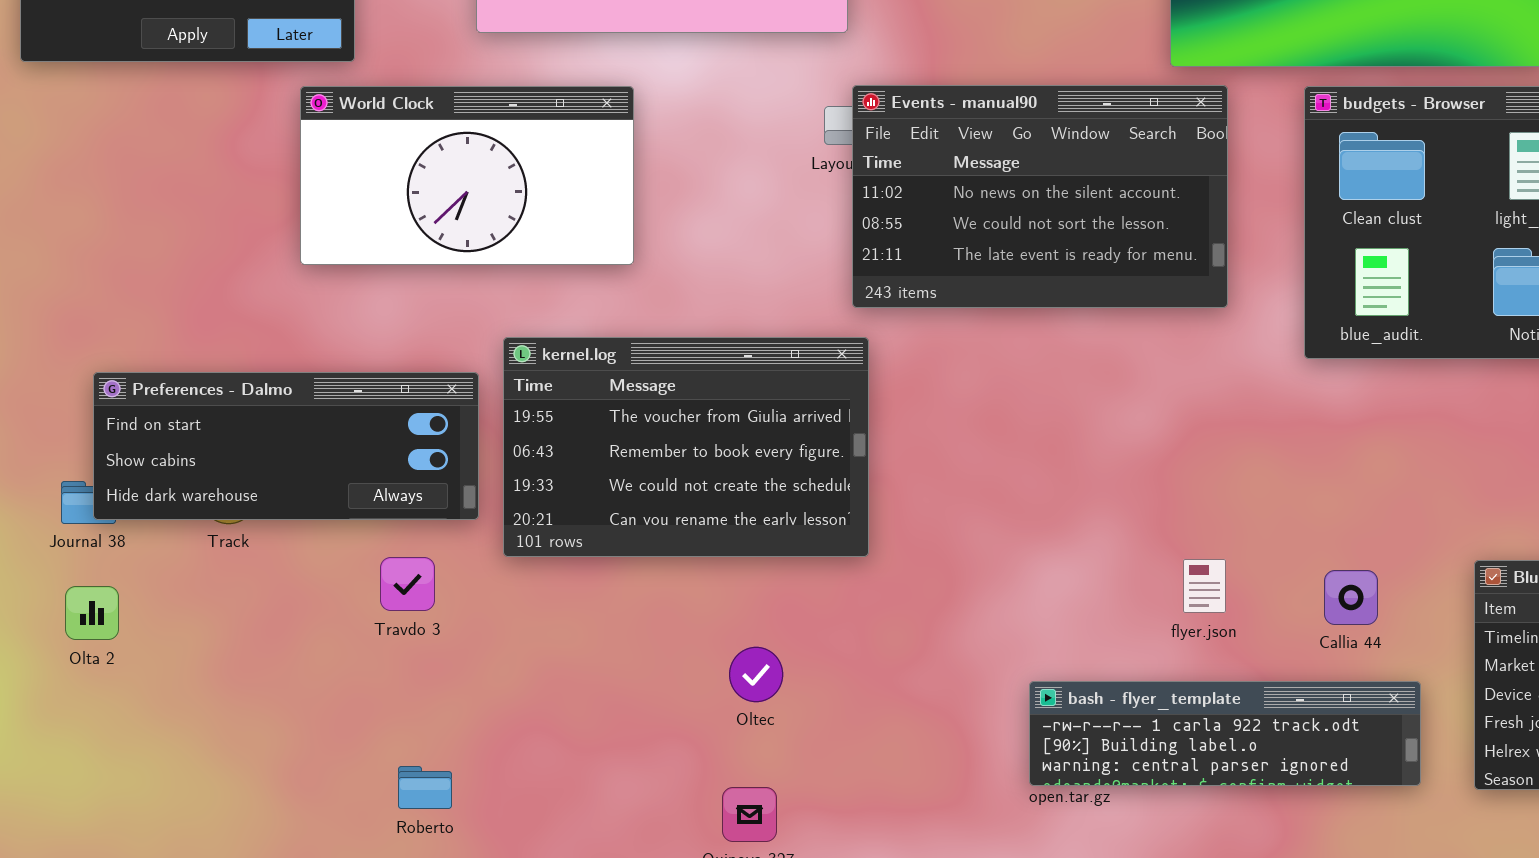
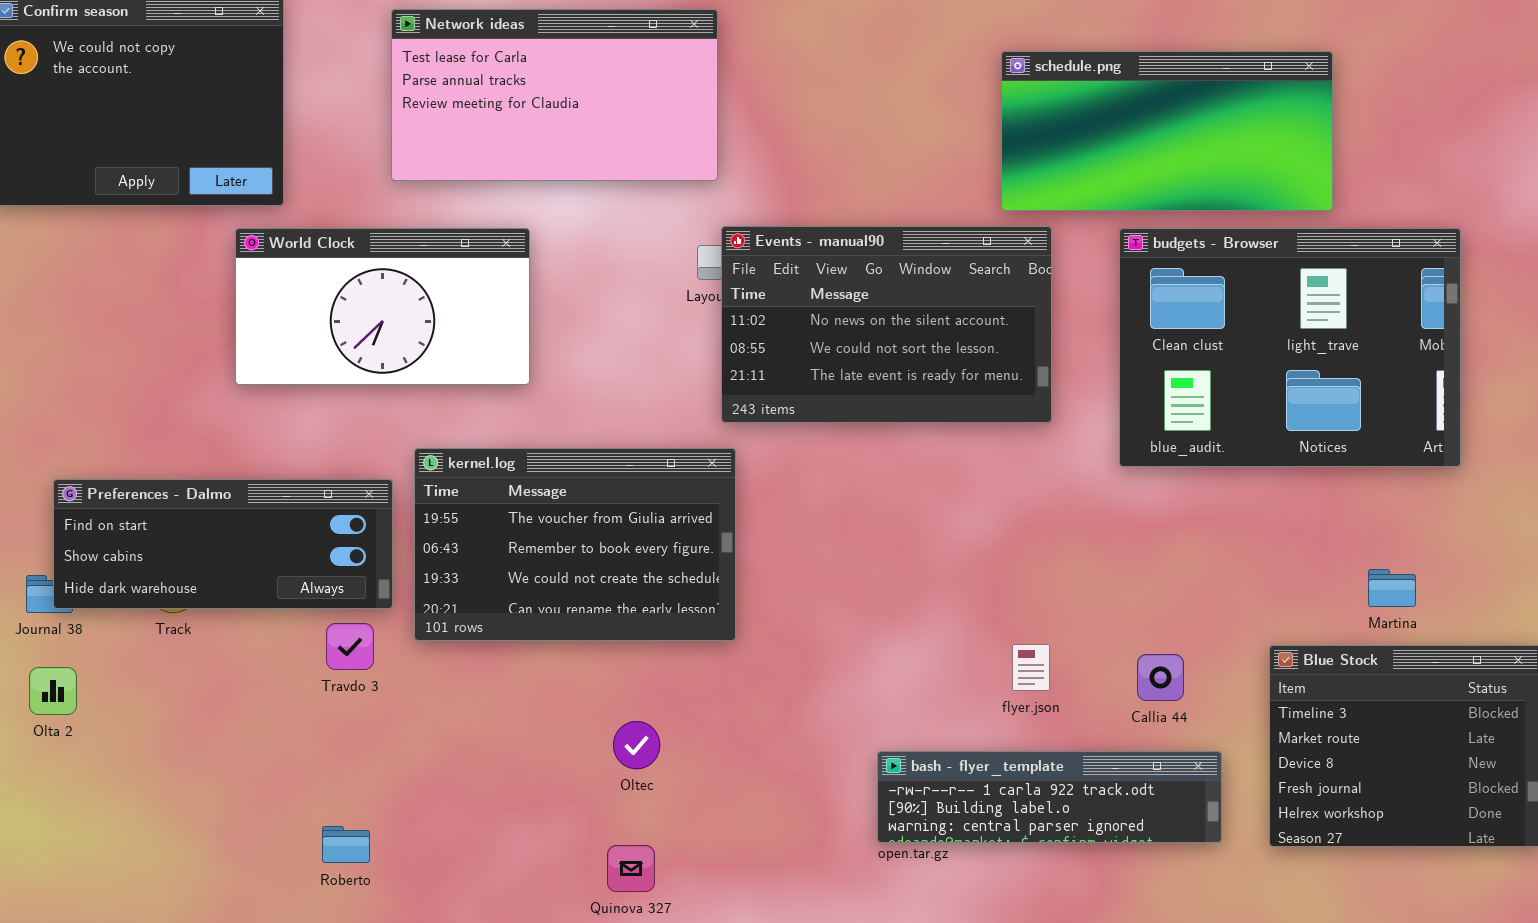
Travdo 3: [380,557,435,611] -> [326,623,374,670], moved

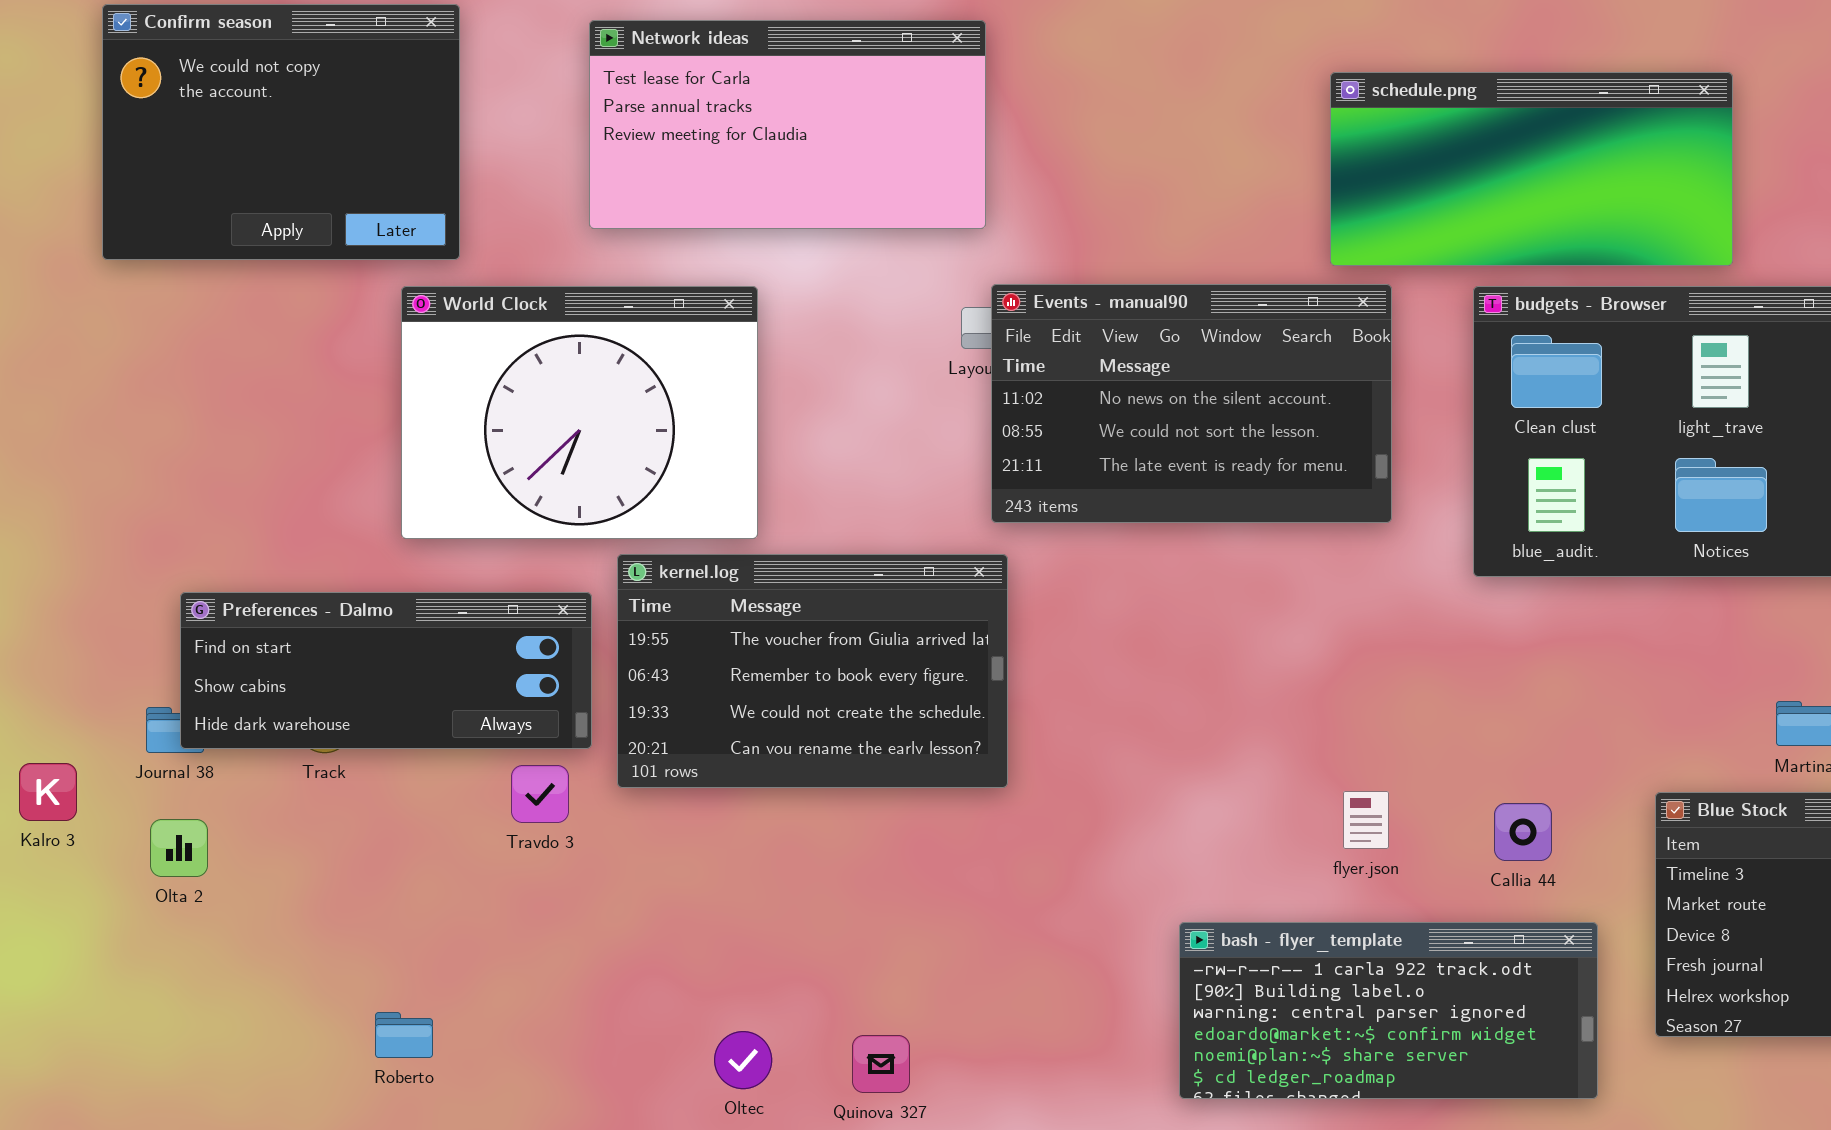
World Clock: [235,228,530,385] -> [401,286,758,539], resized
Oltec: [613,721,660,769] -> [714,1031,772,1089], moved
bash - flyer_template: [877,751,1222,843] -> [1179,922,1598,1099], resized
Roberto: [322,826,370,863] -> [375,1012,433,1058], moved

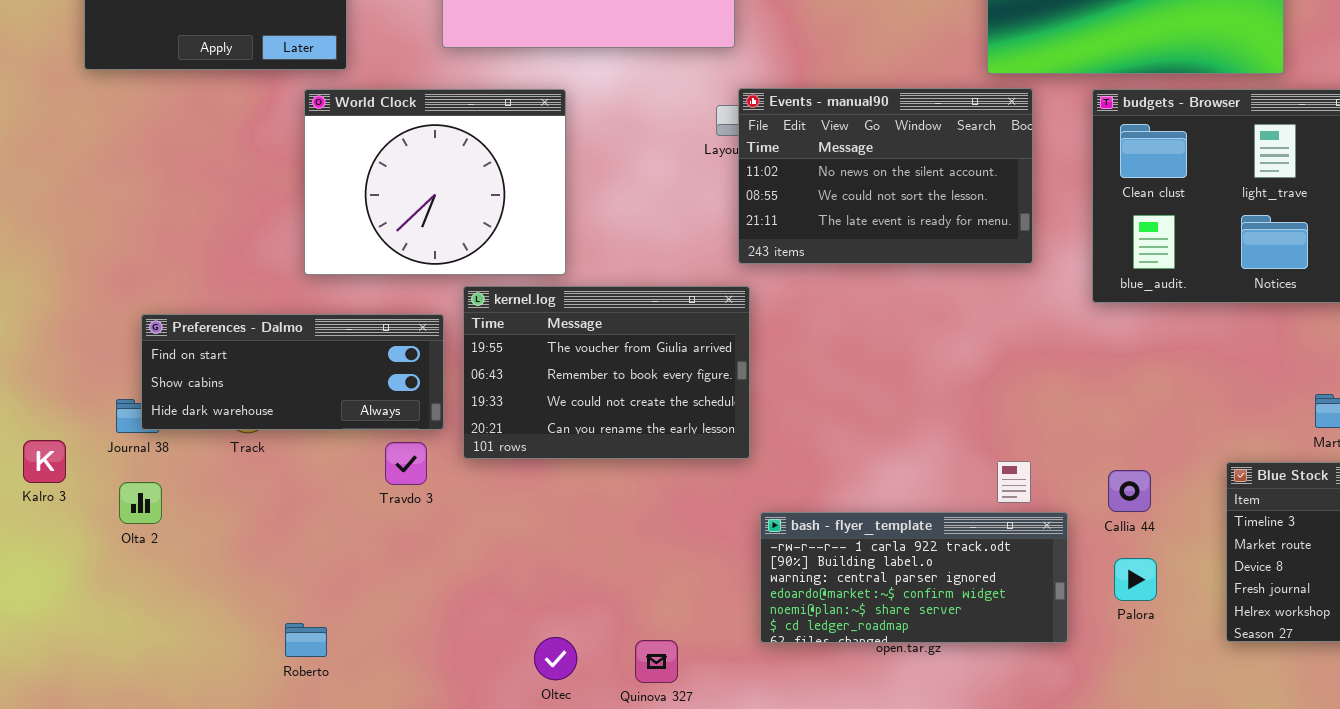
bash - flyer_template: [1179,922,1598,1099] -> [760,512,1068,643], moved

